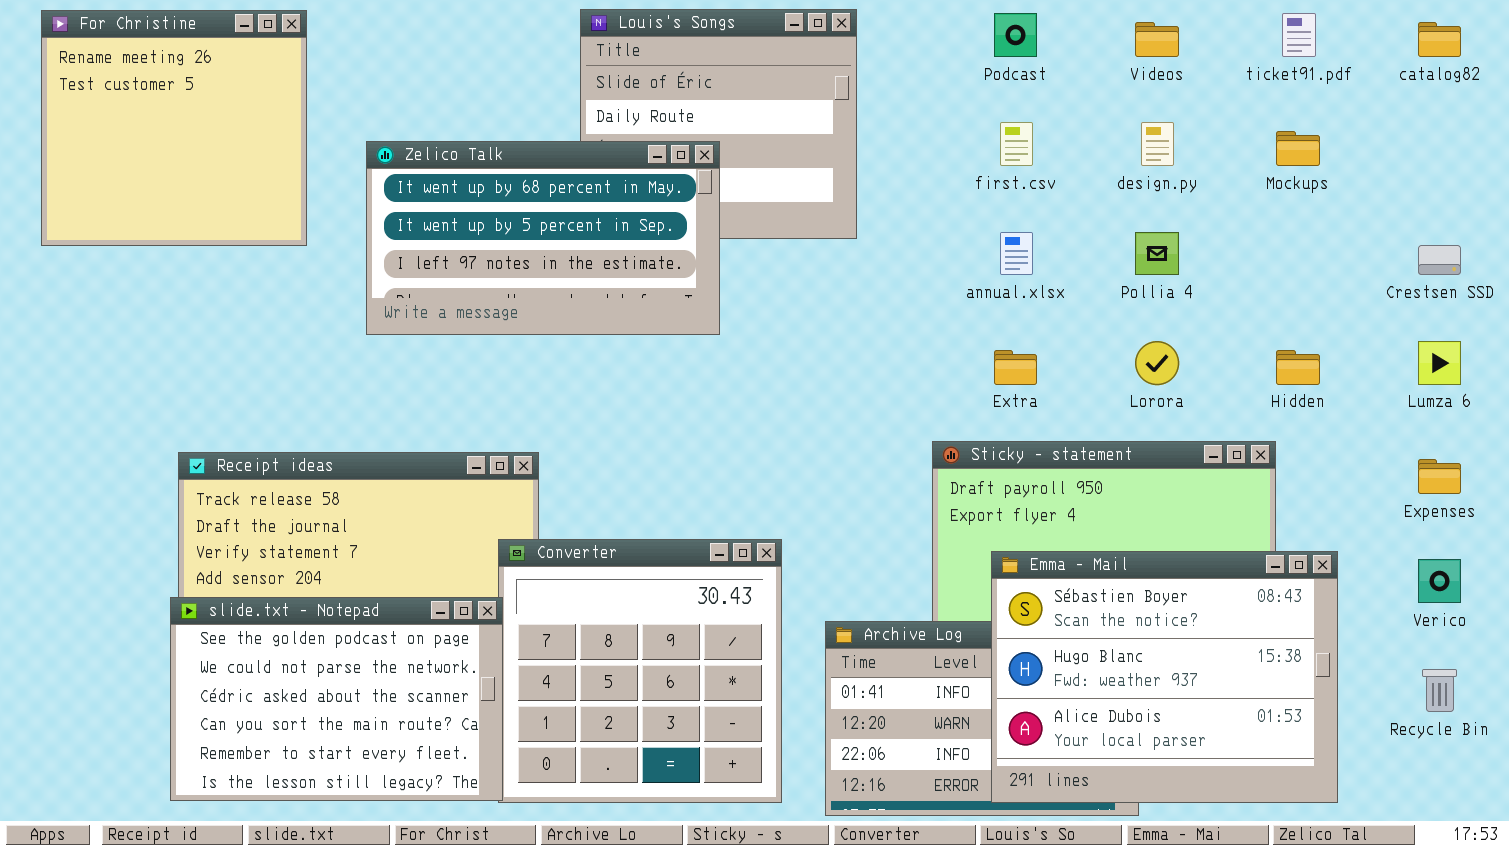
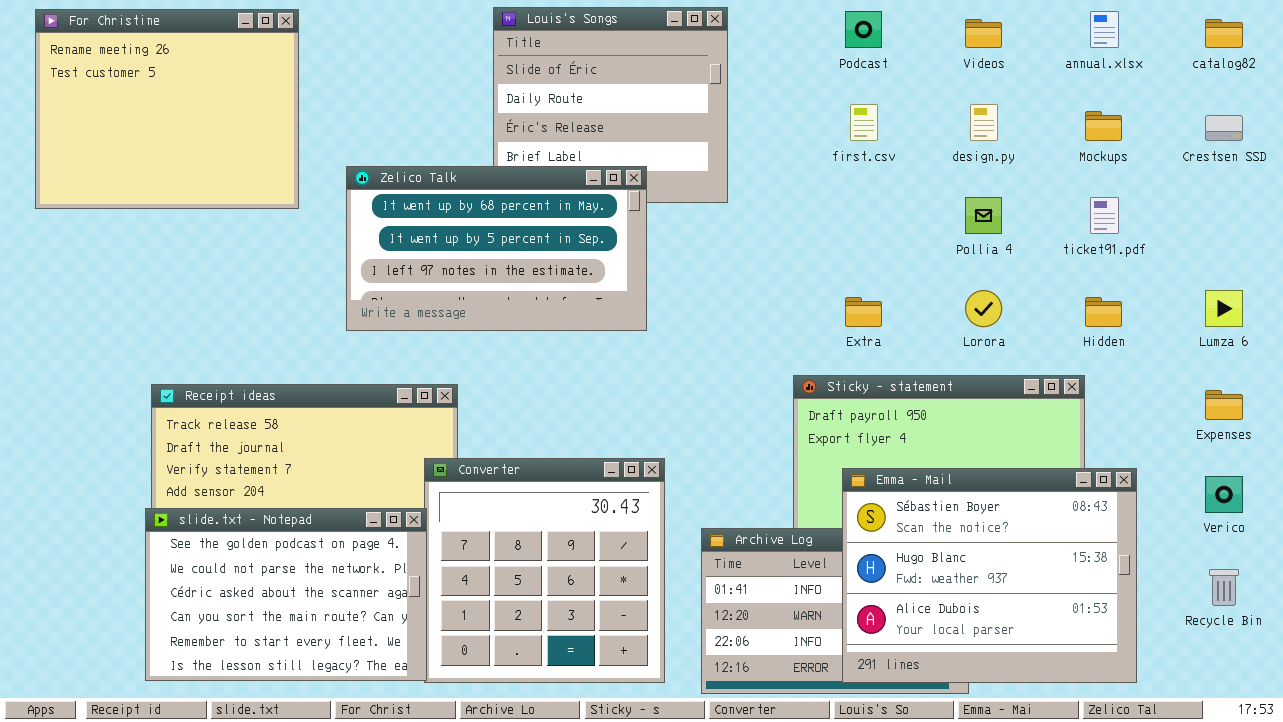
For Christine: [41,10,307,246] -> [35,9,299,209], resized
ticket91.pdf: [1282,13,1316,57] -> [1090,197,1119,234], moved
Zelico Talk: [366,141,720,335] -> [346,166,647,331], moved
annual.xlsx: [1000,232,1033,275] -> [1090,11,1119,48], moved
Crestsen SSD: [1418,245,1461,275] -> [1205,115,1243,141], moved

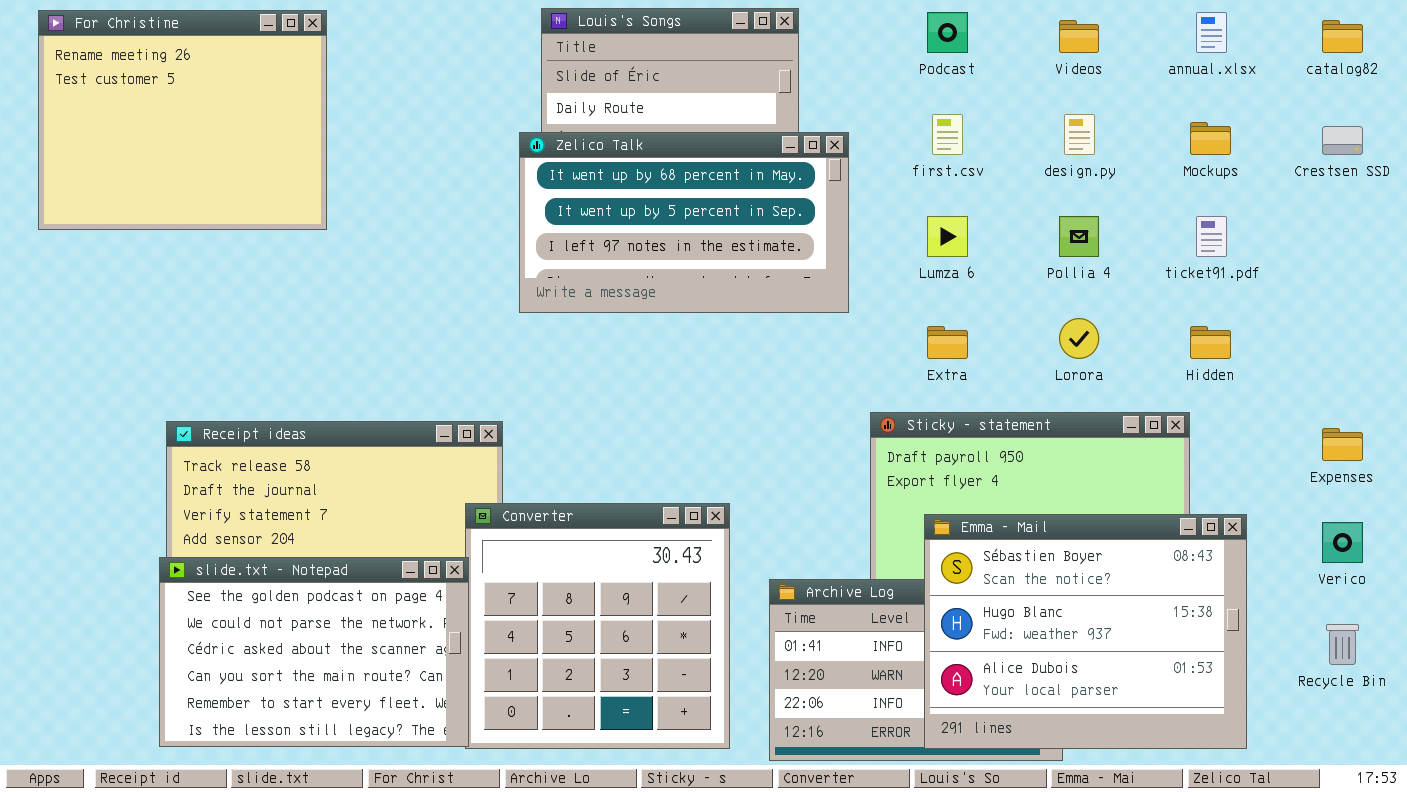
Zelico Talk: [346,166,647,331] -> [519,132,849,313], moved
Lumza 6: [1205,290,1243,327] -> [927,216,968,257], moved

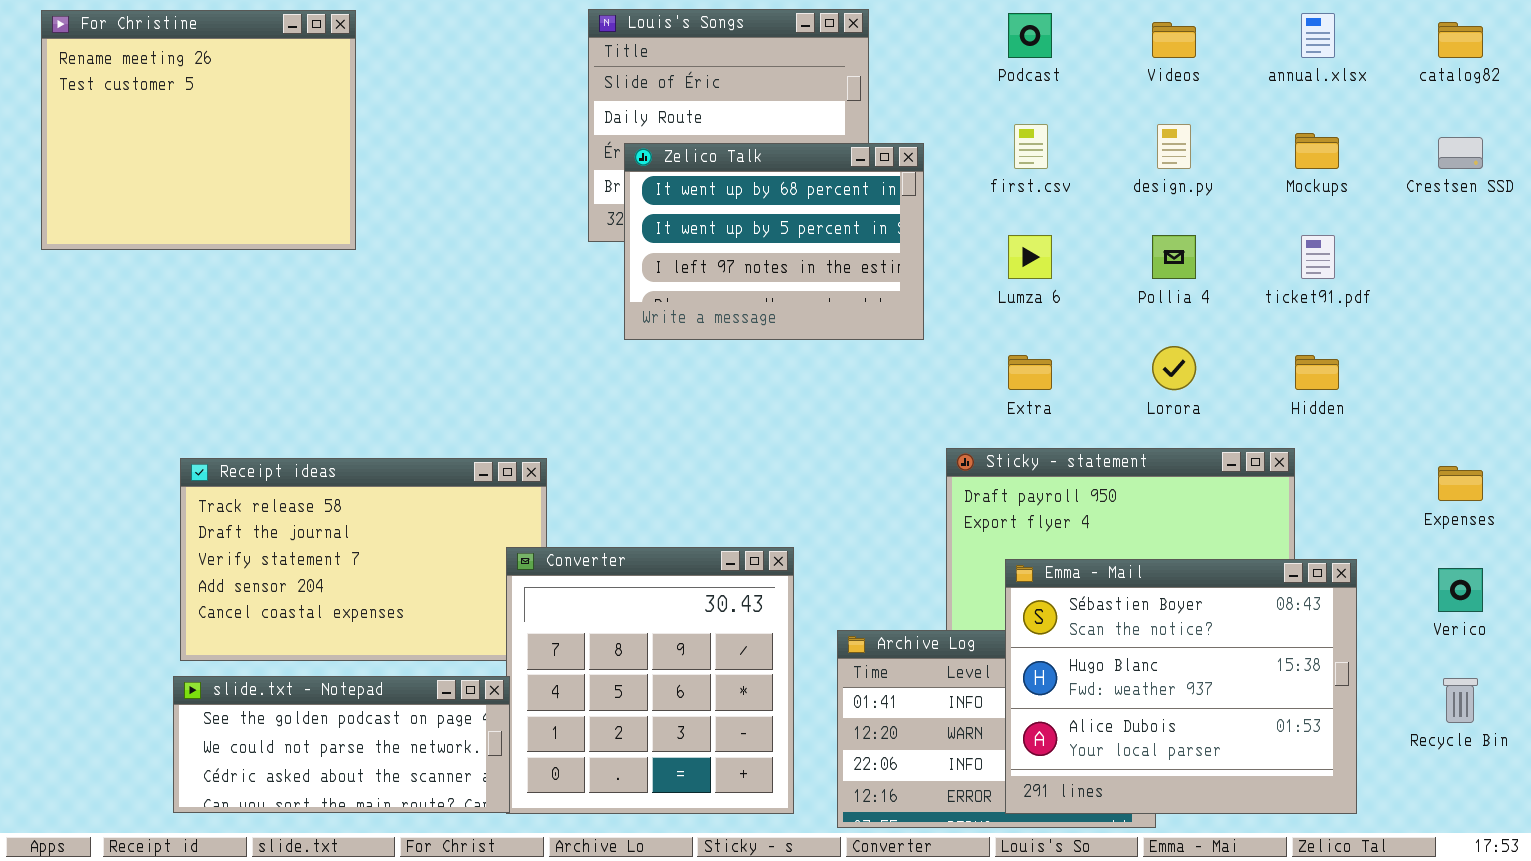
Zelico Talk: [519,132,849,313] -> [624,143,924,340], resized
slide.txt - Notepad: [159,557,469,747] -> [173,676,510,813], resized

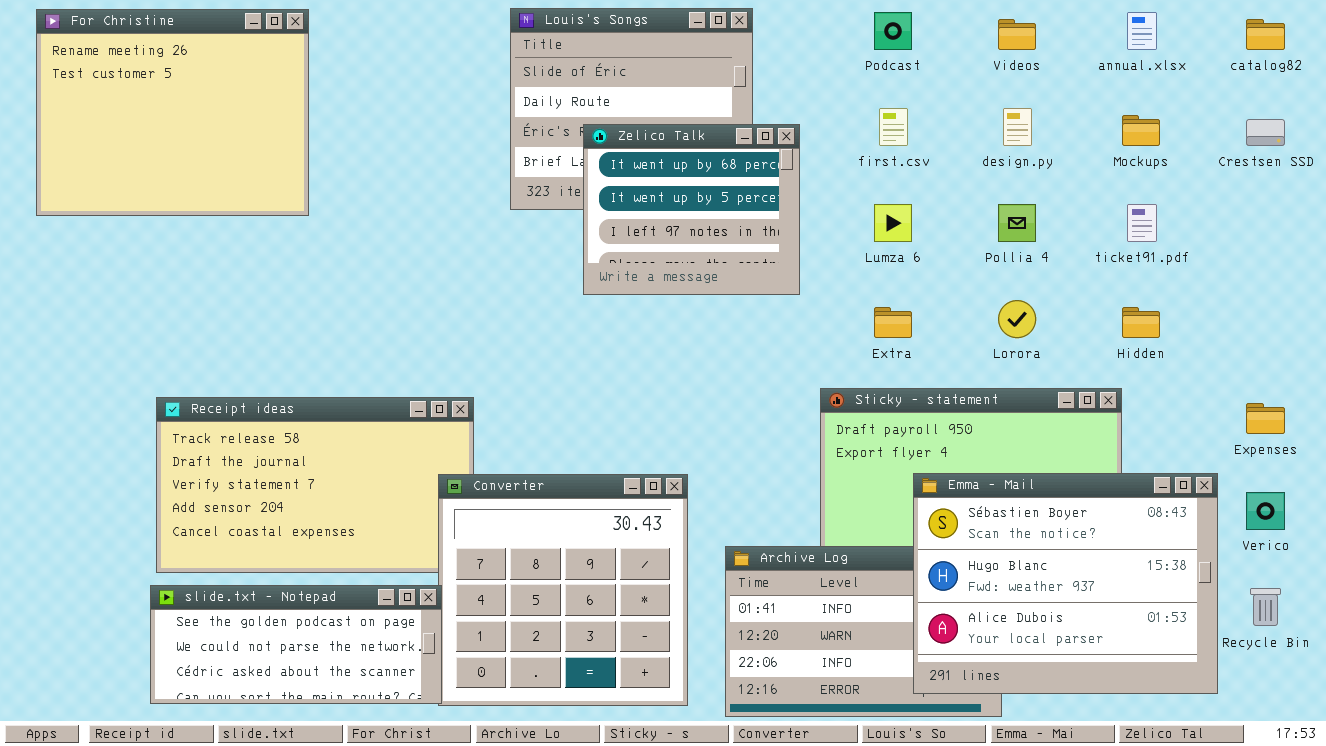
Zelico Talk: [624,143,924,340] -> [583,124,800,295], resized
Emma - Mail: [1005,559,1357,814] -> [913,473,1218,694], moved

